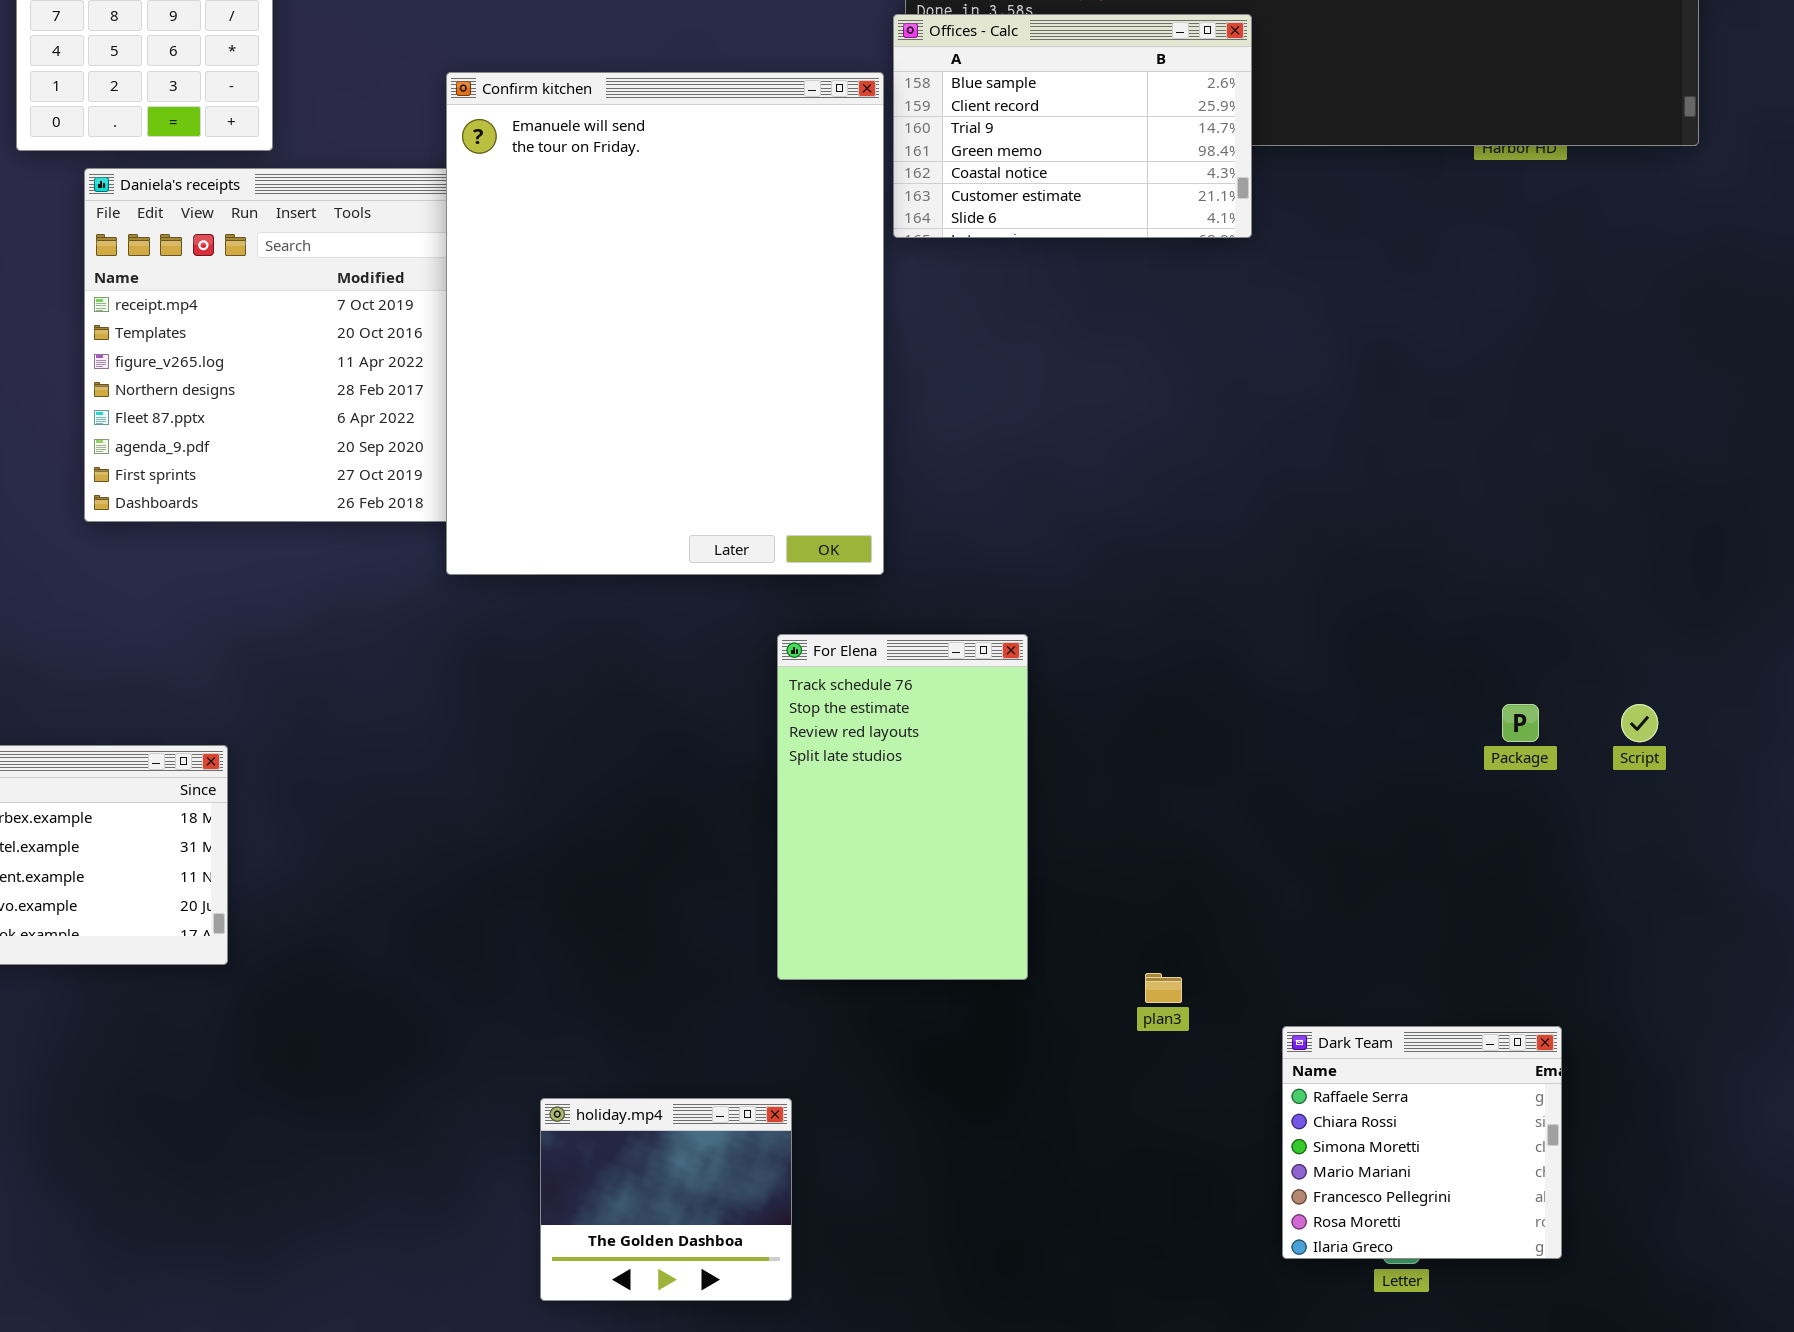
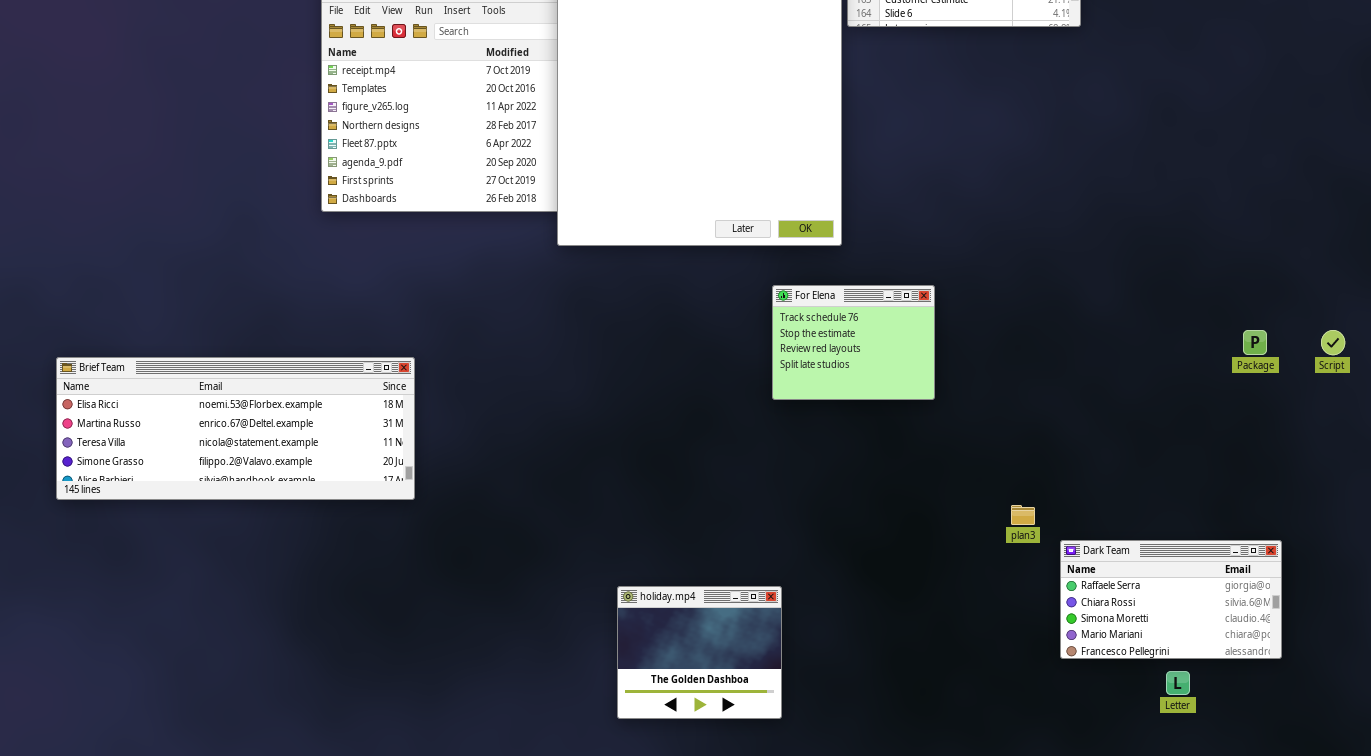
For Elena: [777,634,1028,980] -> [772,285,935,400], resized
Dark Team: [1282,1026,1562,1259] -> [1060,540,1282,659], resized

